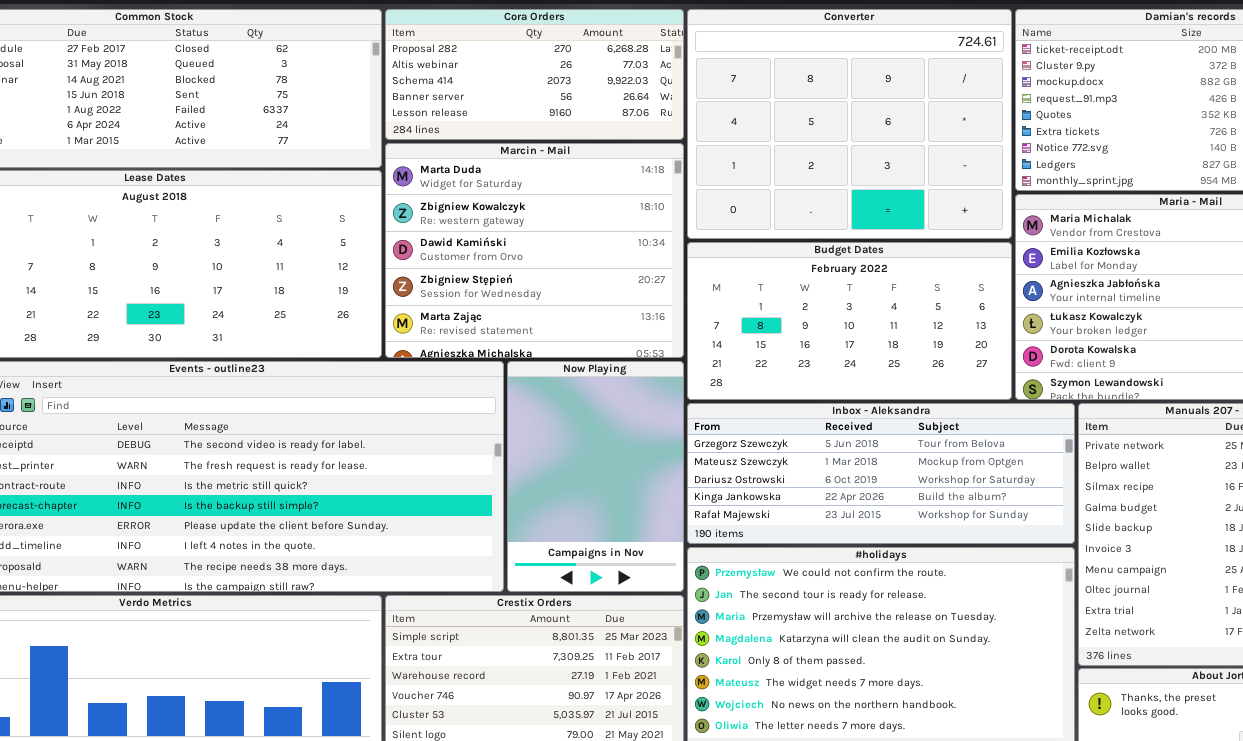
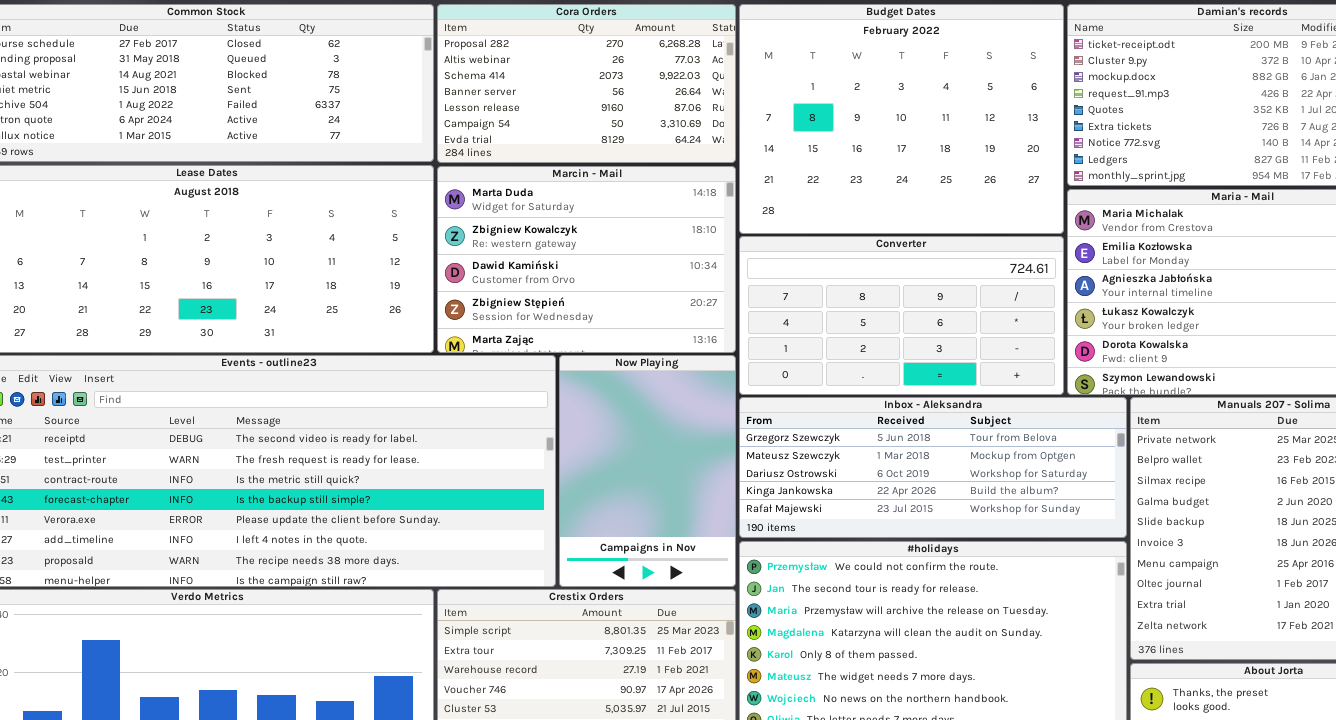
Cora Orders: [385,9,684,140] -> [437,4,736,163], resized
Converter: [687,9,1012,239] -> [739,236,1064,395], moved, resized
Marcin - Mail: [385,143,684,358] -> [437,166,736,353], resized
Budget Dates: [687,242,1012,400] -> [739,4,1064,234], moved, resized

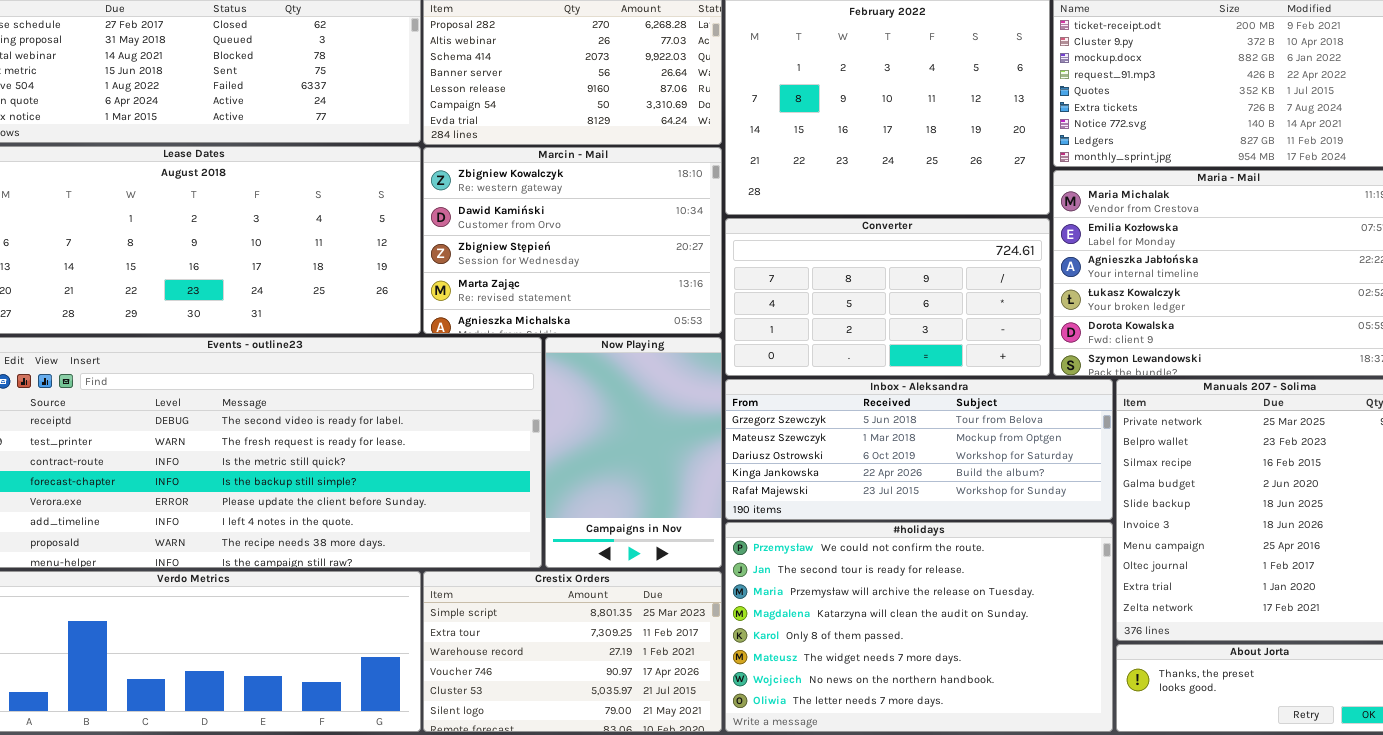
Marcin - Mail: [437,166,736,353] -> [423,147,722,334], scrolled down 1 row

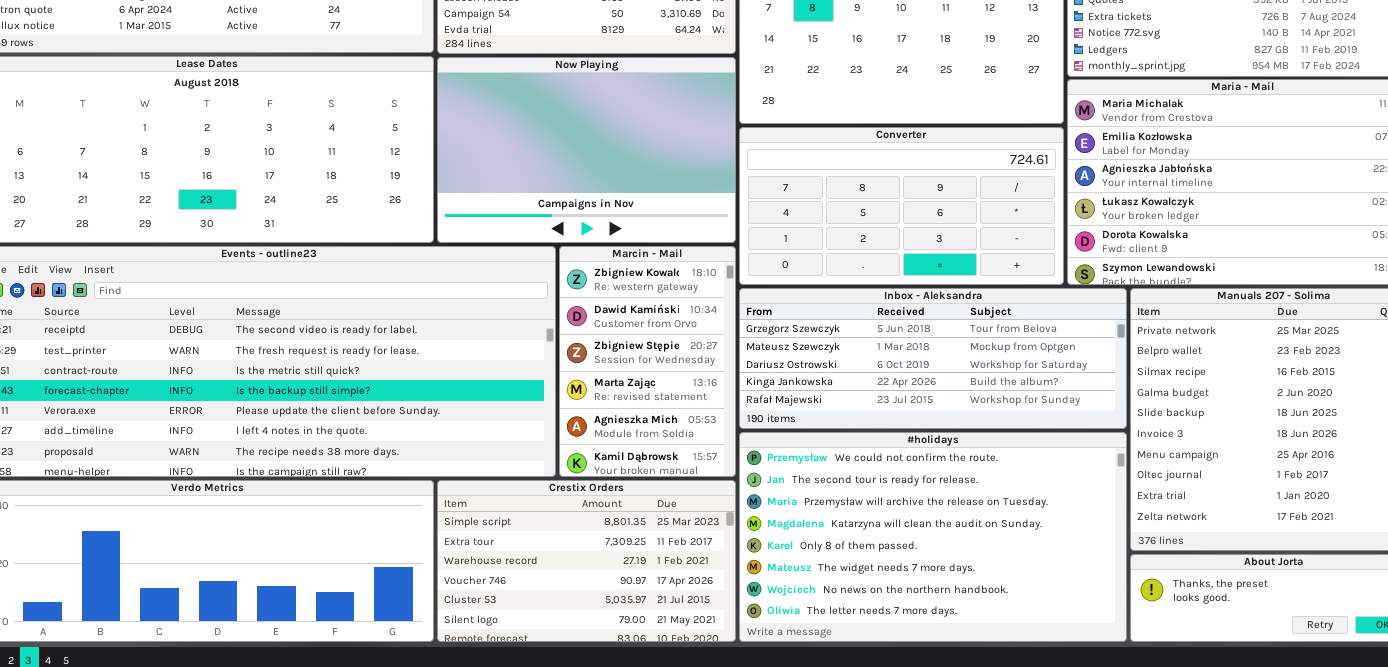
Marcin - Mail: [423,147,722,334] -> [559,246,736,477], moved, resized
Now Playing: [545,337,722,568] -> [437,57,736,243], moved, resized

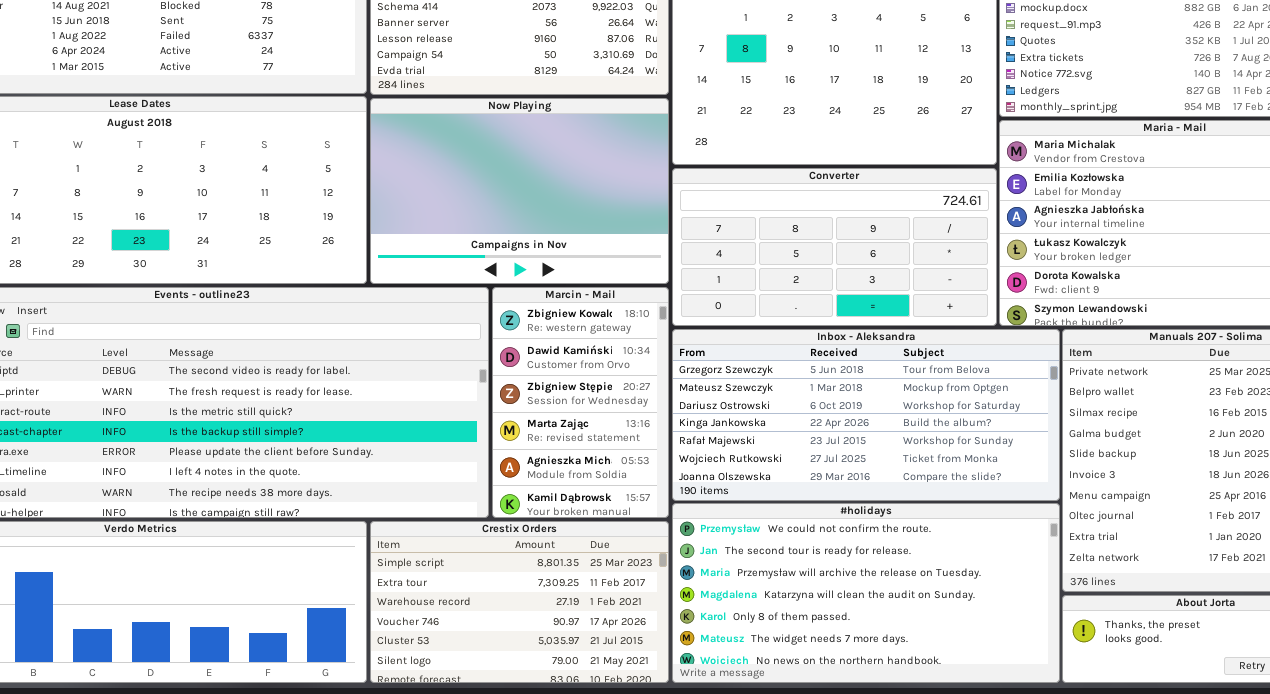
Inbox - Aleksandra: [739,288,1127,429] -> [672,329,1060,501], resized
#holidays: [739,432,1127,642] -> [672,503,1060,683], resized

